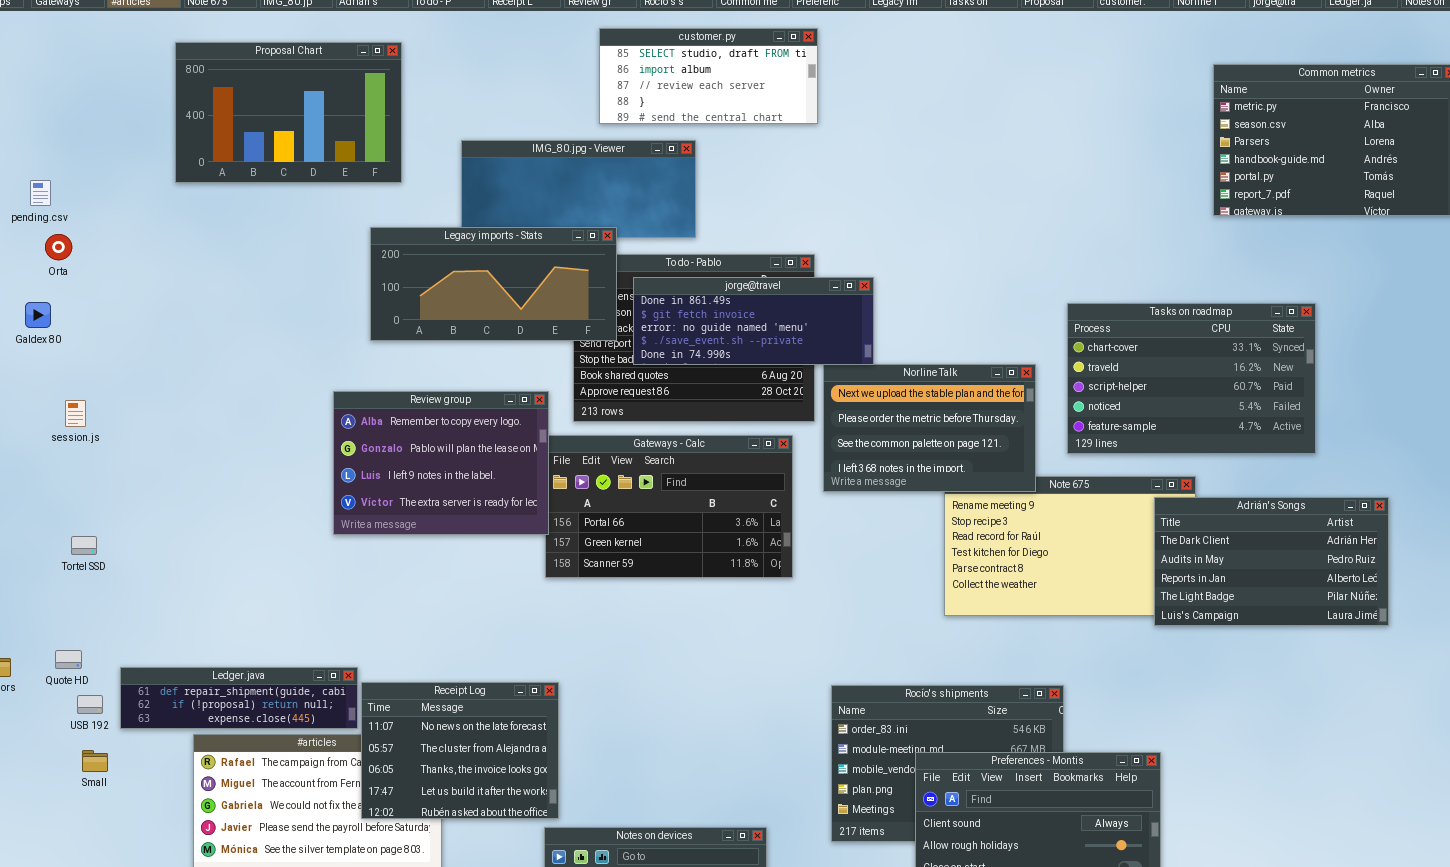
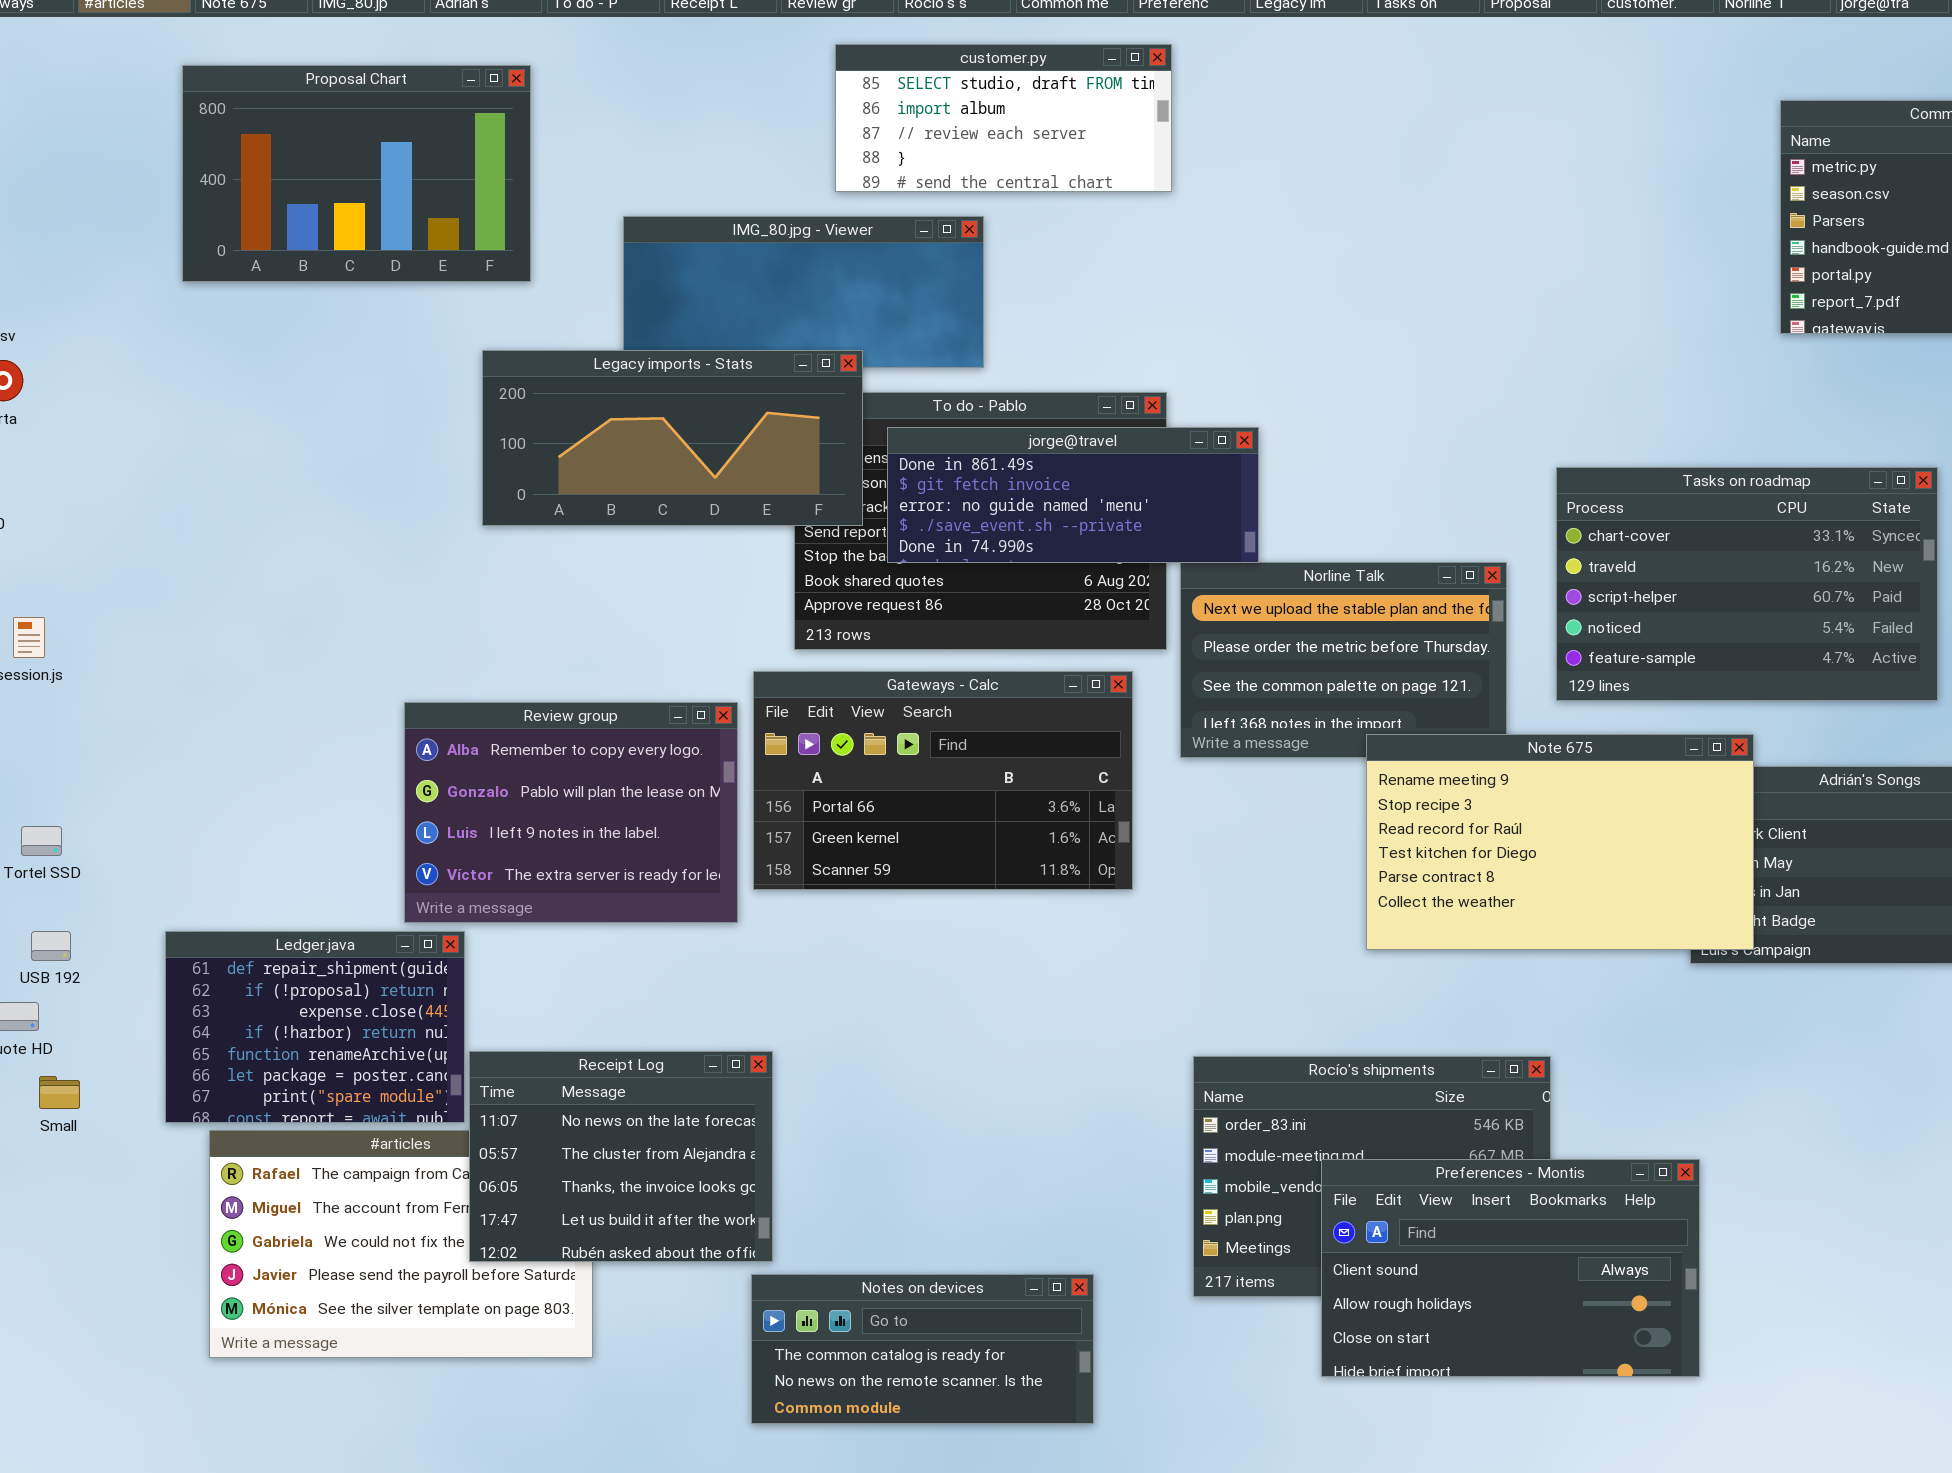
Review group: [333,391,549,535] -> [404,702,738,923], moved
Note 675: [944,476,1196,616] -> [1366,734,1754,950], raised
Ledger.java: [120,667,358,729] -> [165,931,465,1123], resized
USB 192: [77,695,103,714] -> [31,931,71,961], moved
Small: [82,750,108,772] -> [39,1076,80,1109], moved

